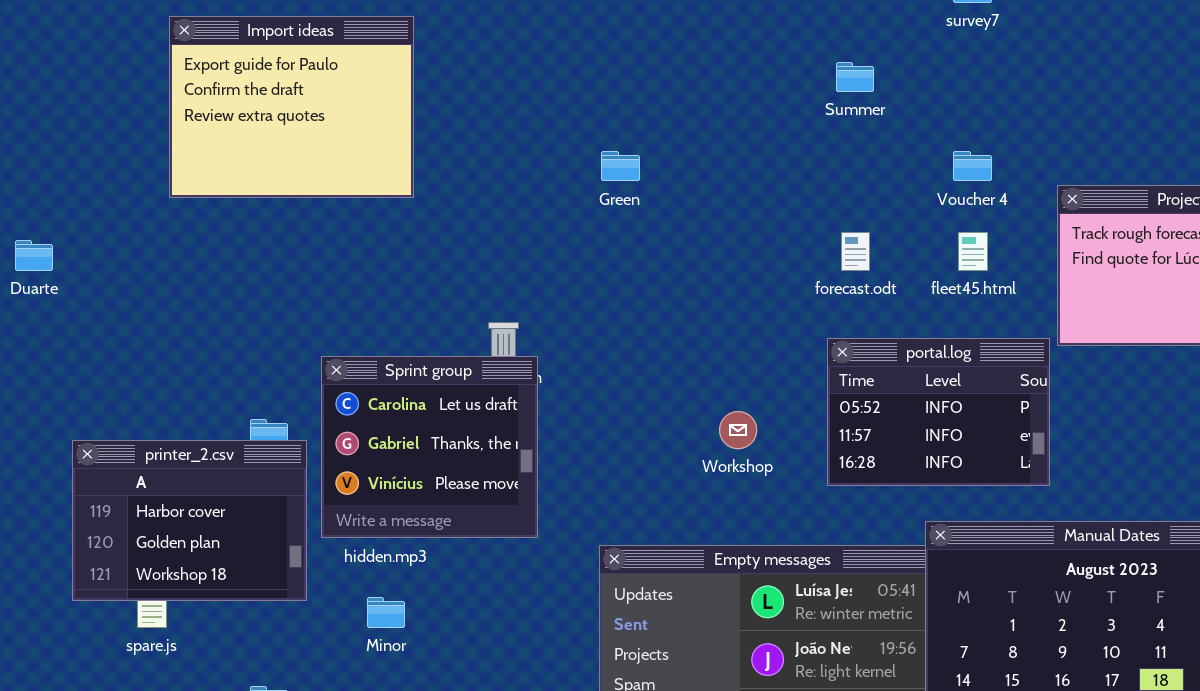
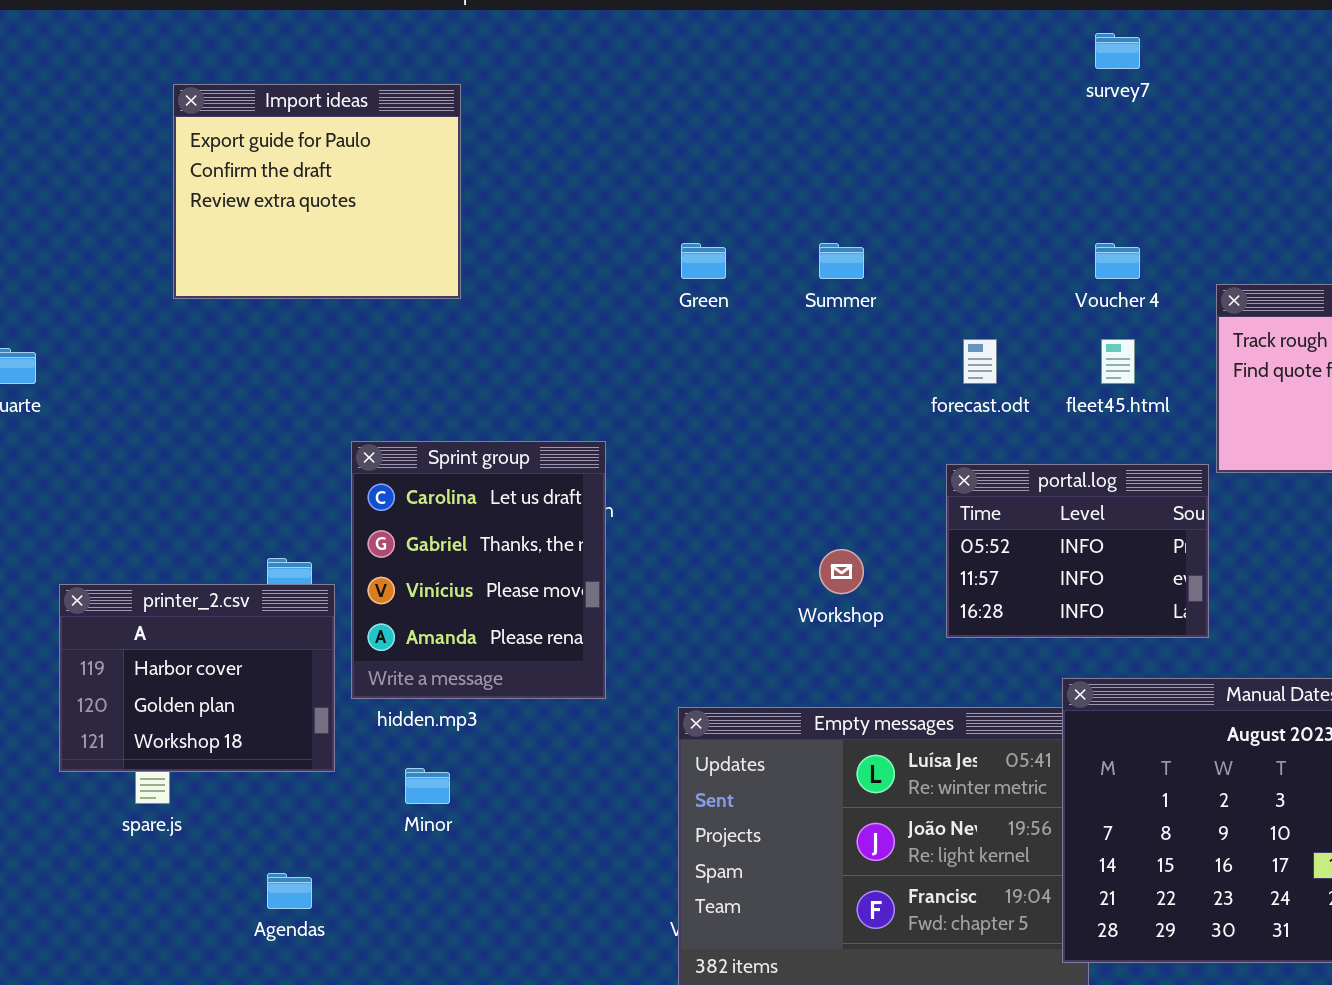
Summer: [836,62,874,92] -> [819,243,864,279], moved
Sprint group: [321,356,538,538] -> [351,441,606,699], resized

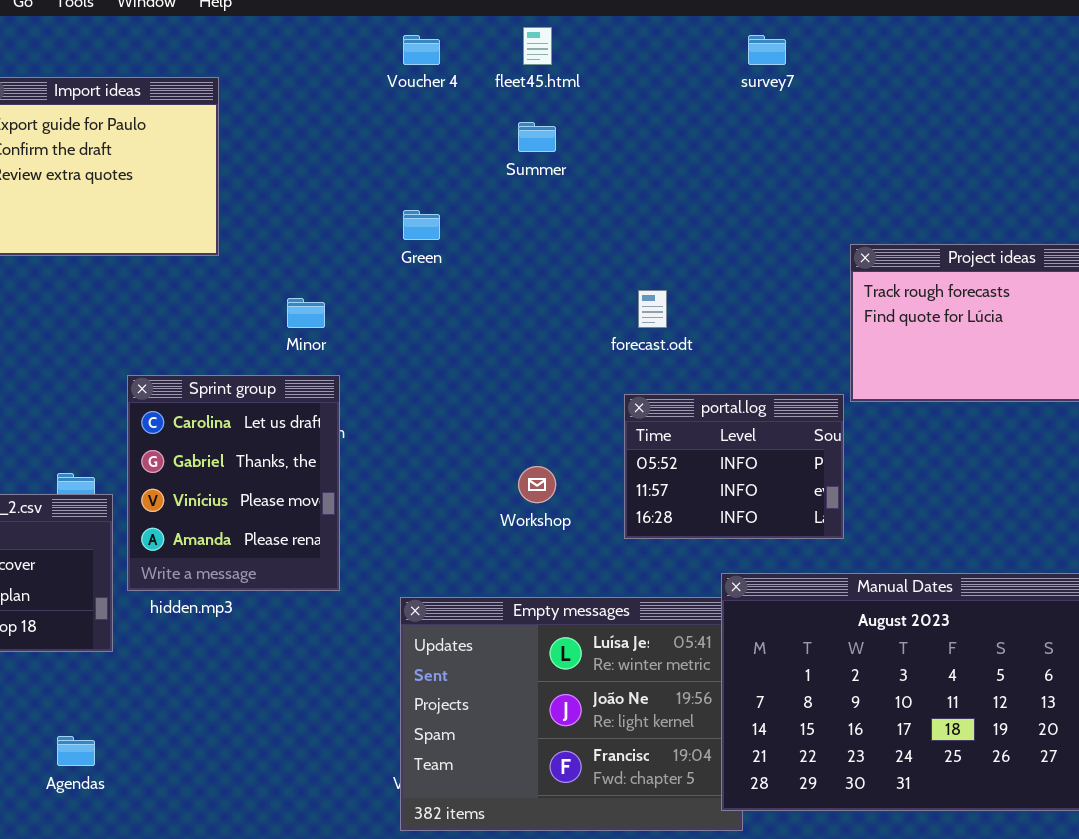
Summer: [819,243,864,279] -> [518,122,556,152], moved
Voucher 4: [1095,243,1140,279] -> [403,35,440,65], moved
fleet45.html: [1101,339,1135,384] -> [523,27,552,65], moved
Minor: [405,768,450,804] -> [287,298,325,328], moved

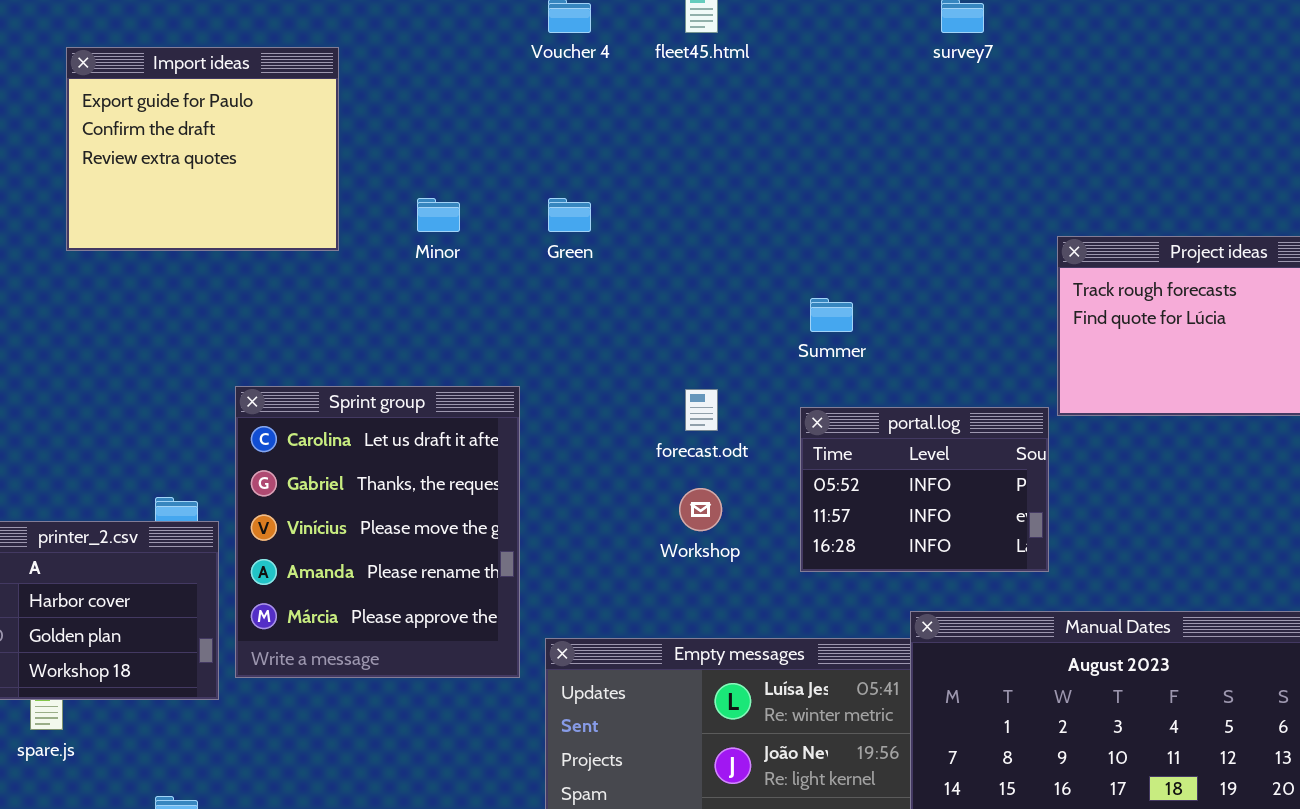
Summer: [518,122,556,152] -> [810,298,853,332], moved
forecast.odt: [638,290,667,328] -> [685,389,718,431], moved
Minor: [287,298,325,328] -> [417,198,460,232], moved
Sprint group: [127,375,340,591] -> [235,386,520,678], resized

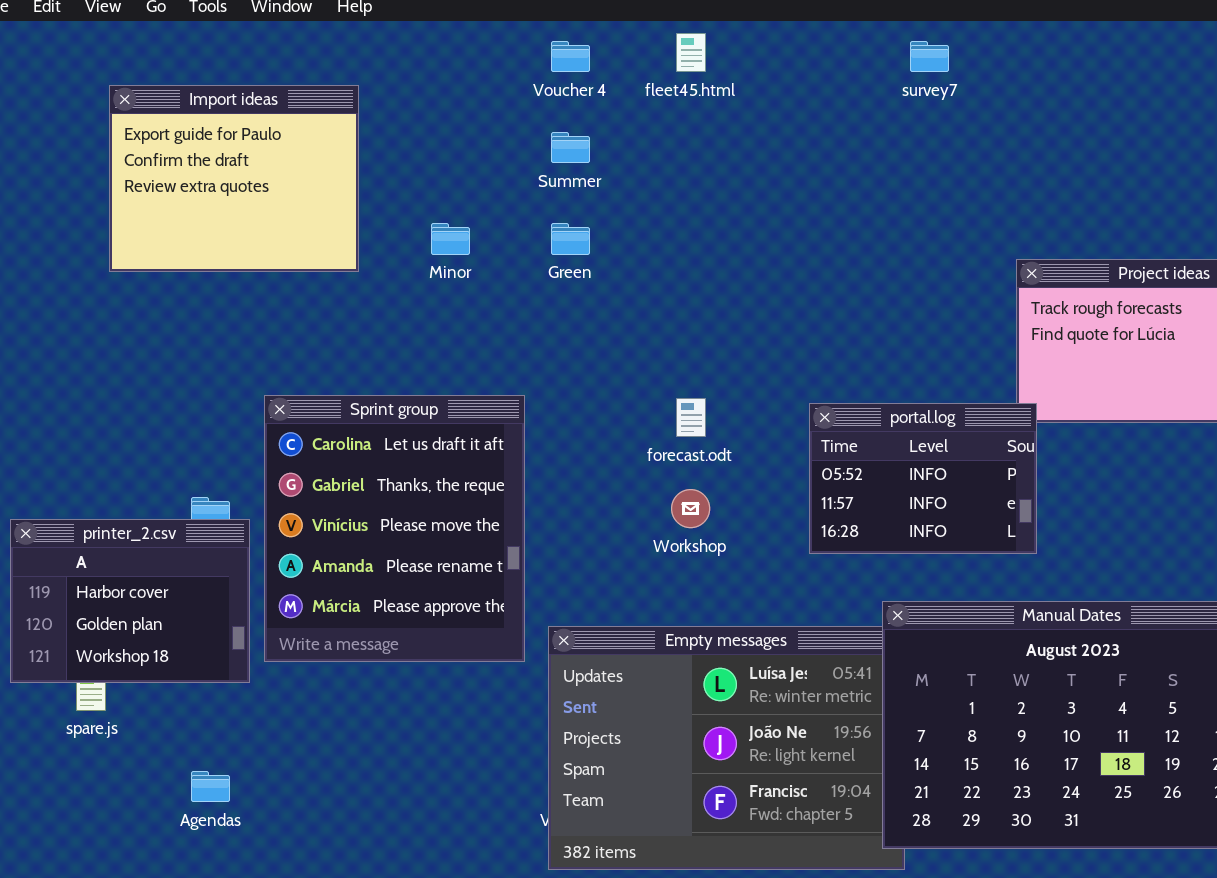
Summer: [810,298,853,332] -> [551,132,590,163], moved
portal.log: [800,407,1049,572] -> [809,403,1037,554], moved

